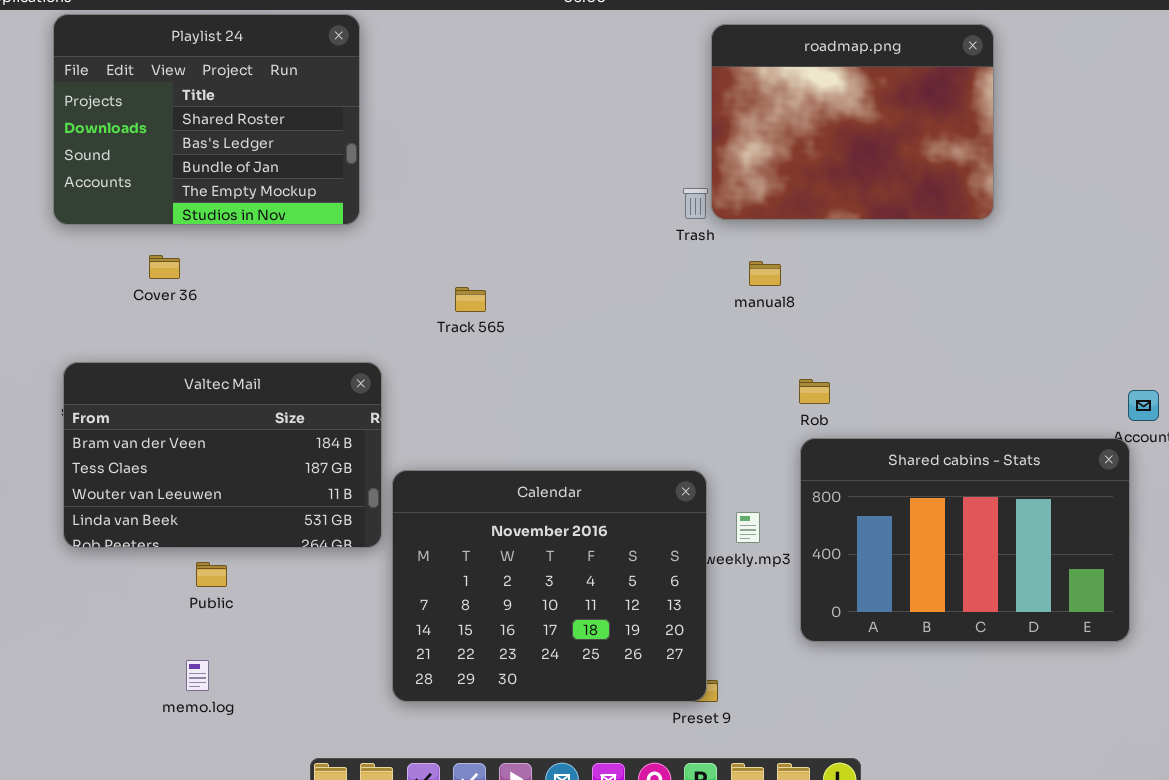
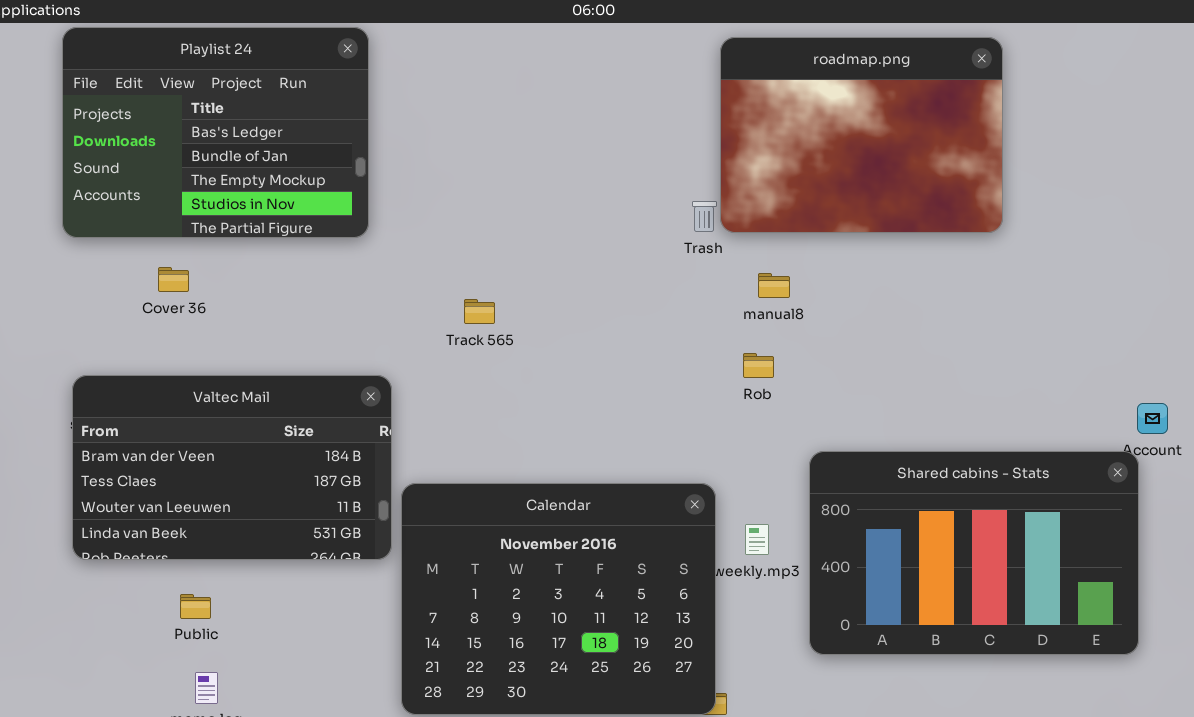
Playlist 24: [53,14,360,225] -> [62,27,369,238], scrolled down 1 row
Rob: [799,379,830,404] -> [743,353,774,378], moved
Public: [196,562,227,587] -> [180,594,211,619], moved

